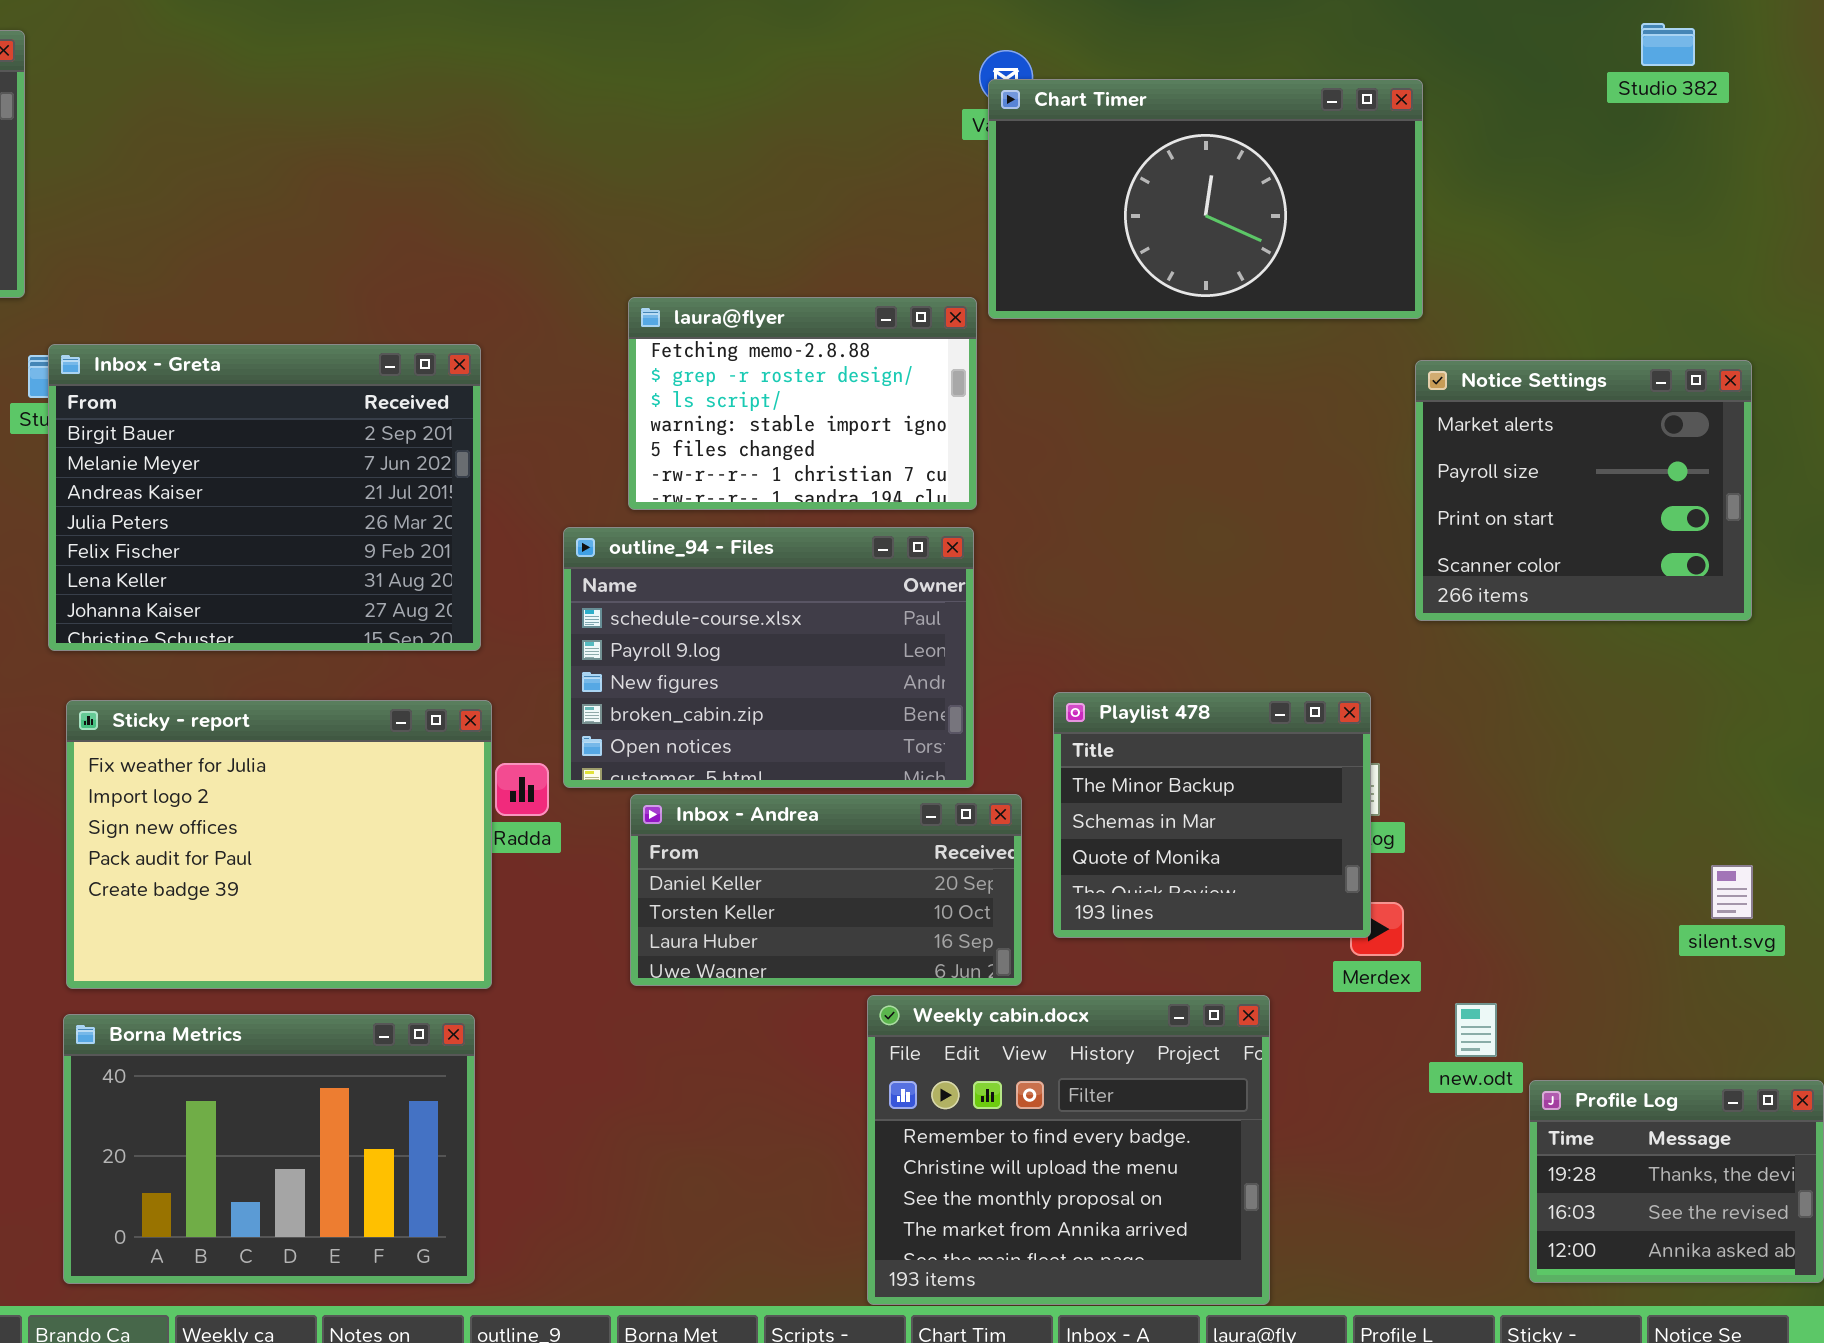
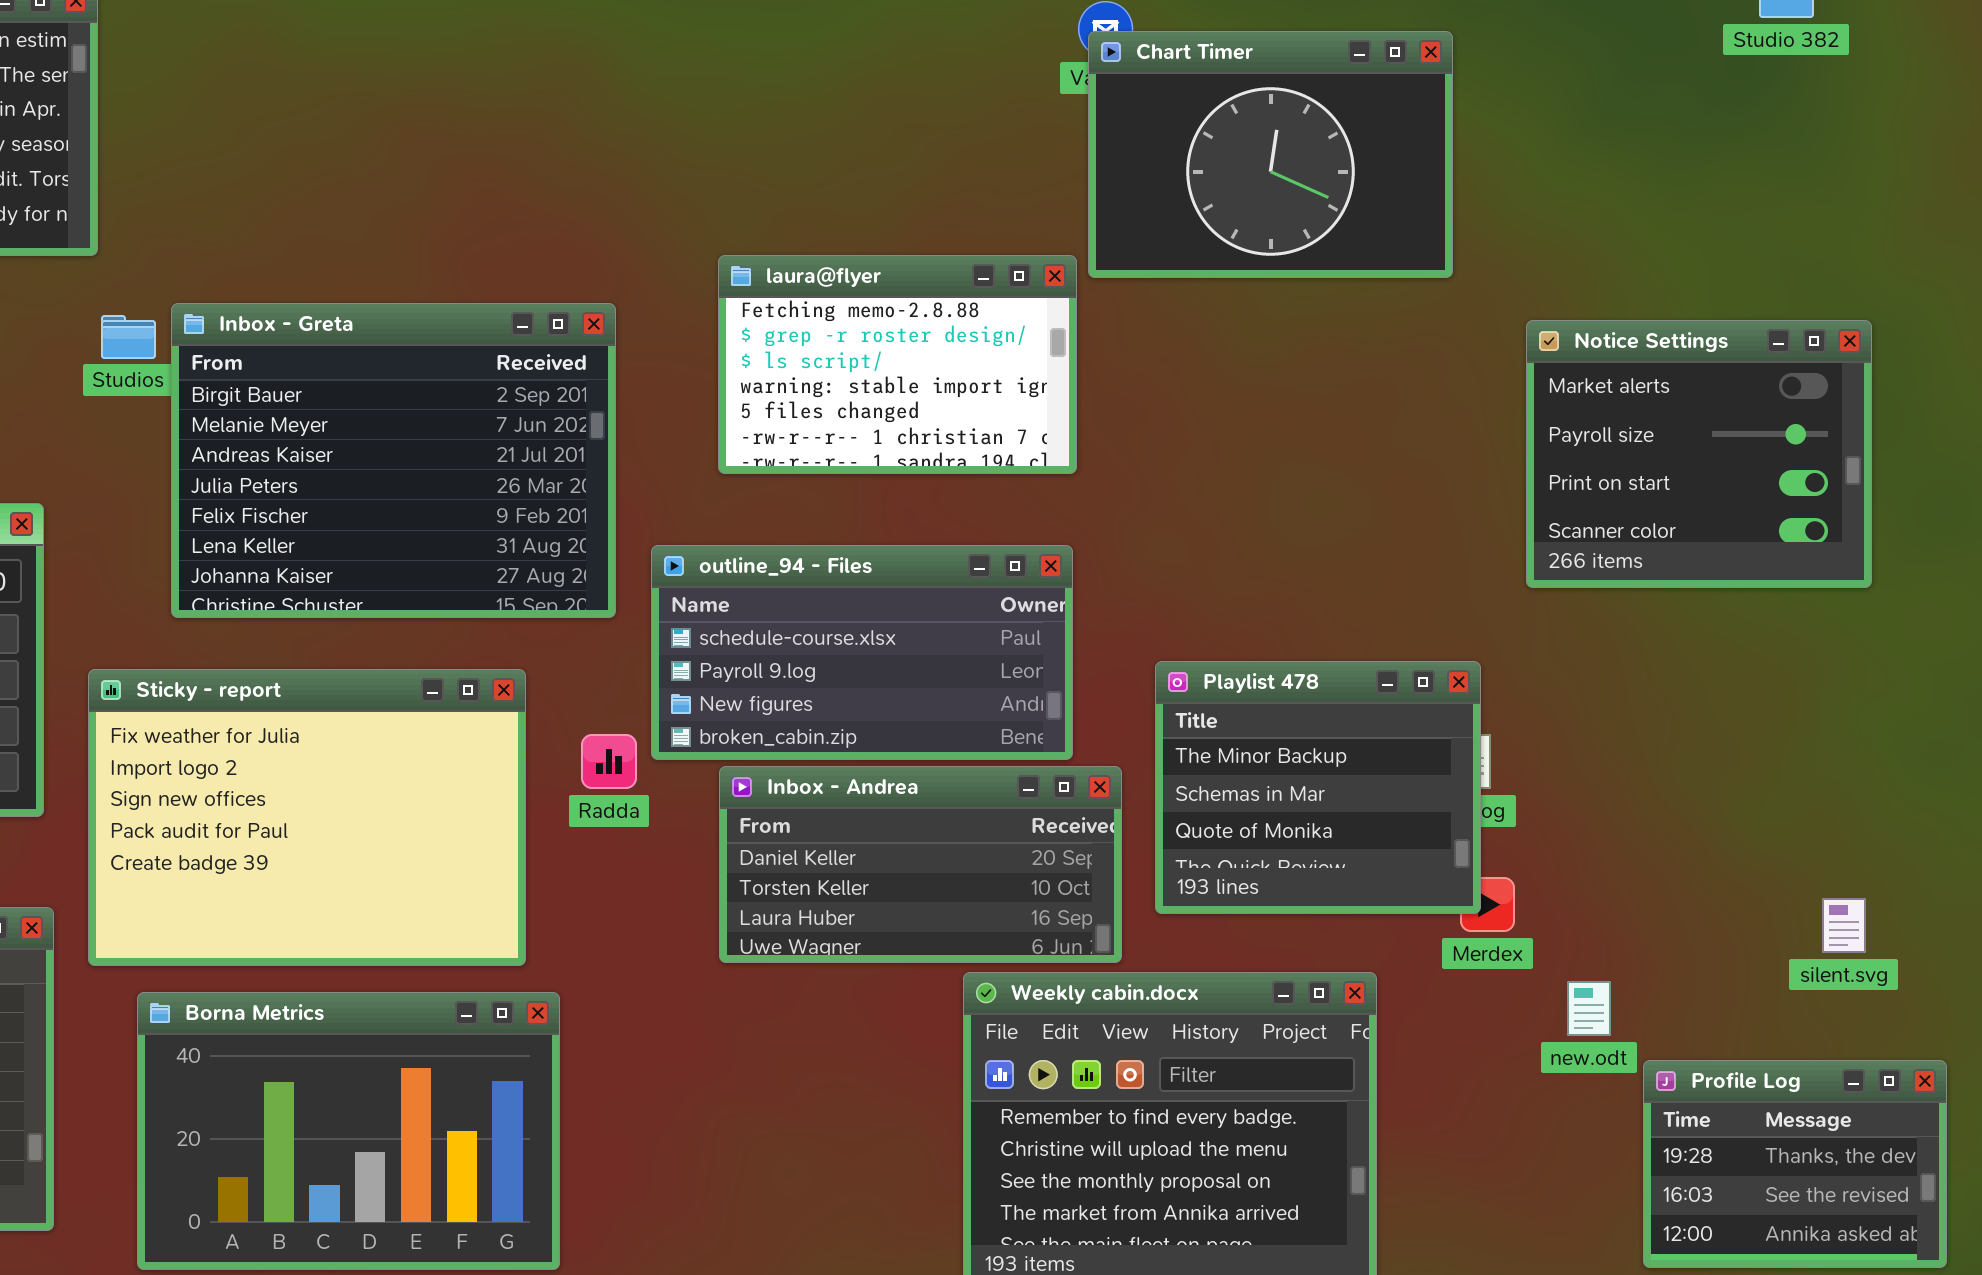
Chart Timer: [988,79,1423,319] -> [1088,31,1453,278], resized
Inbox - Greta: [48,344,481,651] -> [171,303,616,618], moved
outline_94 - Files: [563,527,974,788] -> [651,545,1073,760], resized
Sticky - report: [66,700,492,989] -> [88,669,526,966], moved
silent.svg: [1711,865,1753,919] -> [1822,898,1866,953], moved

